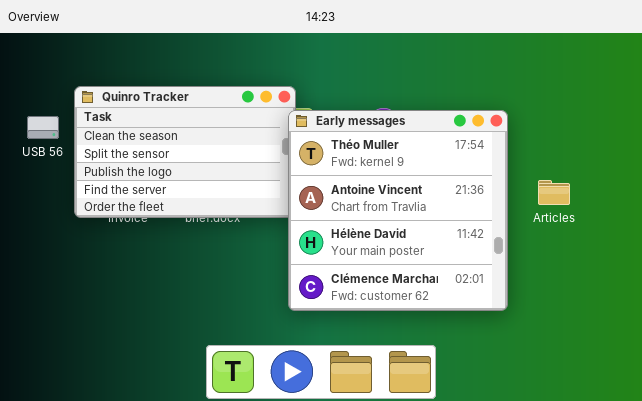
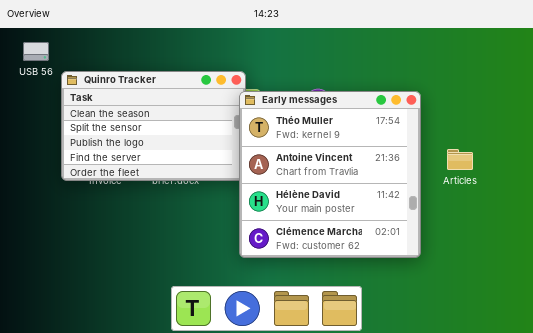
USB 56: [27,116,59,139] -> [23,42,49,61], moved

